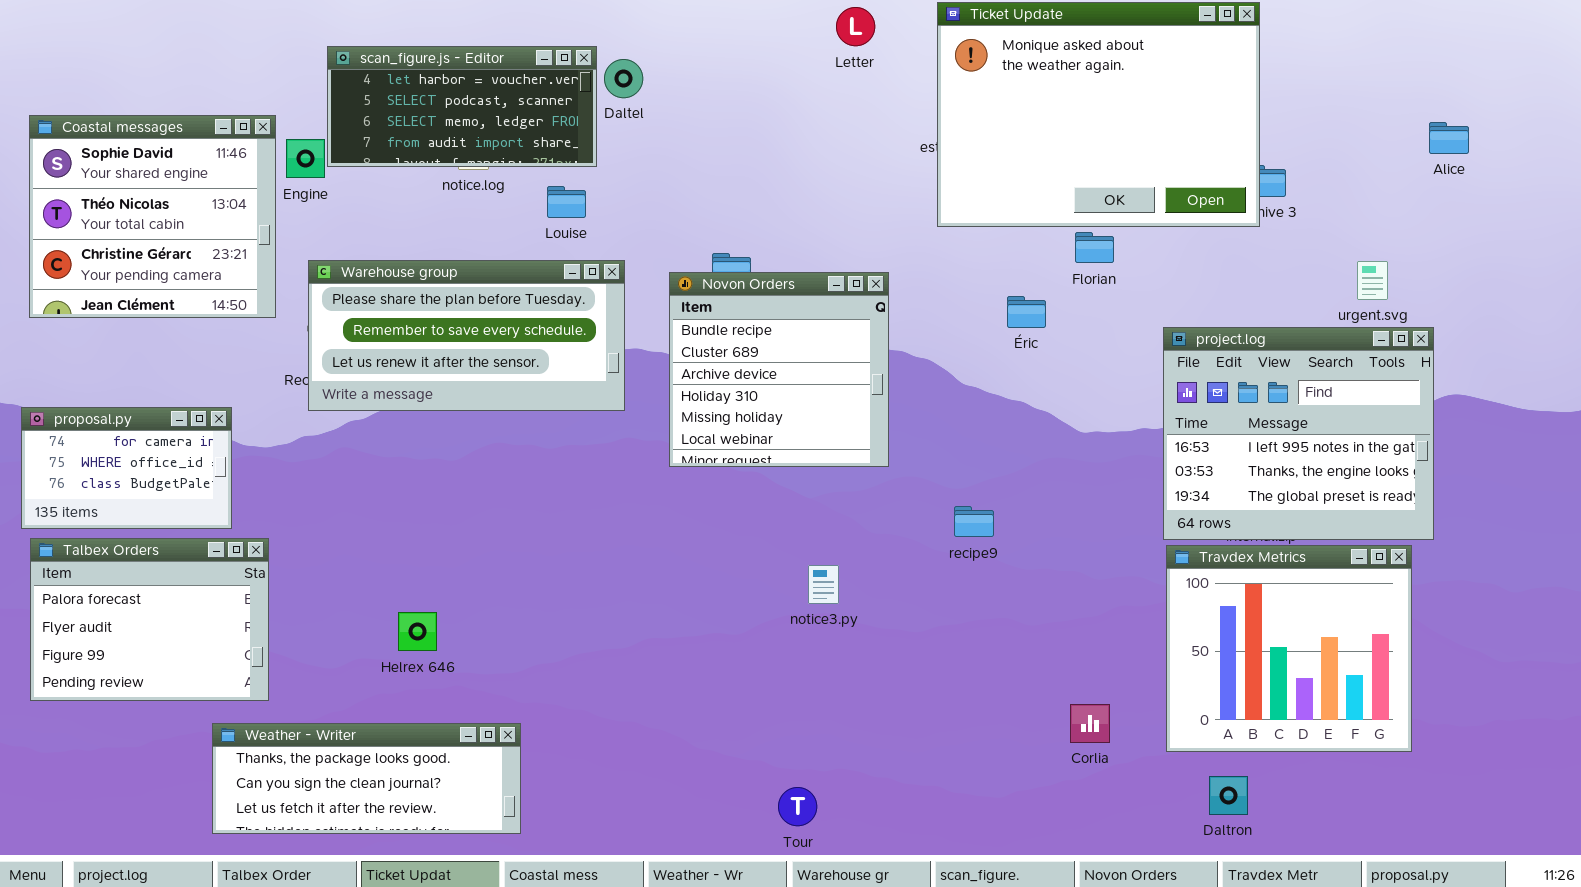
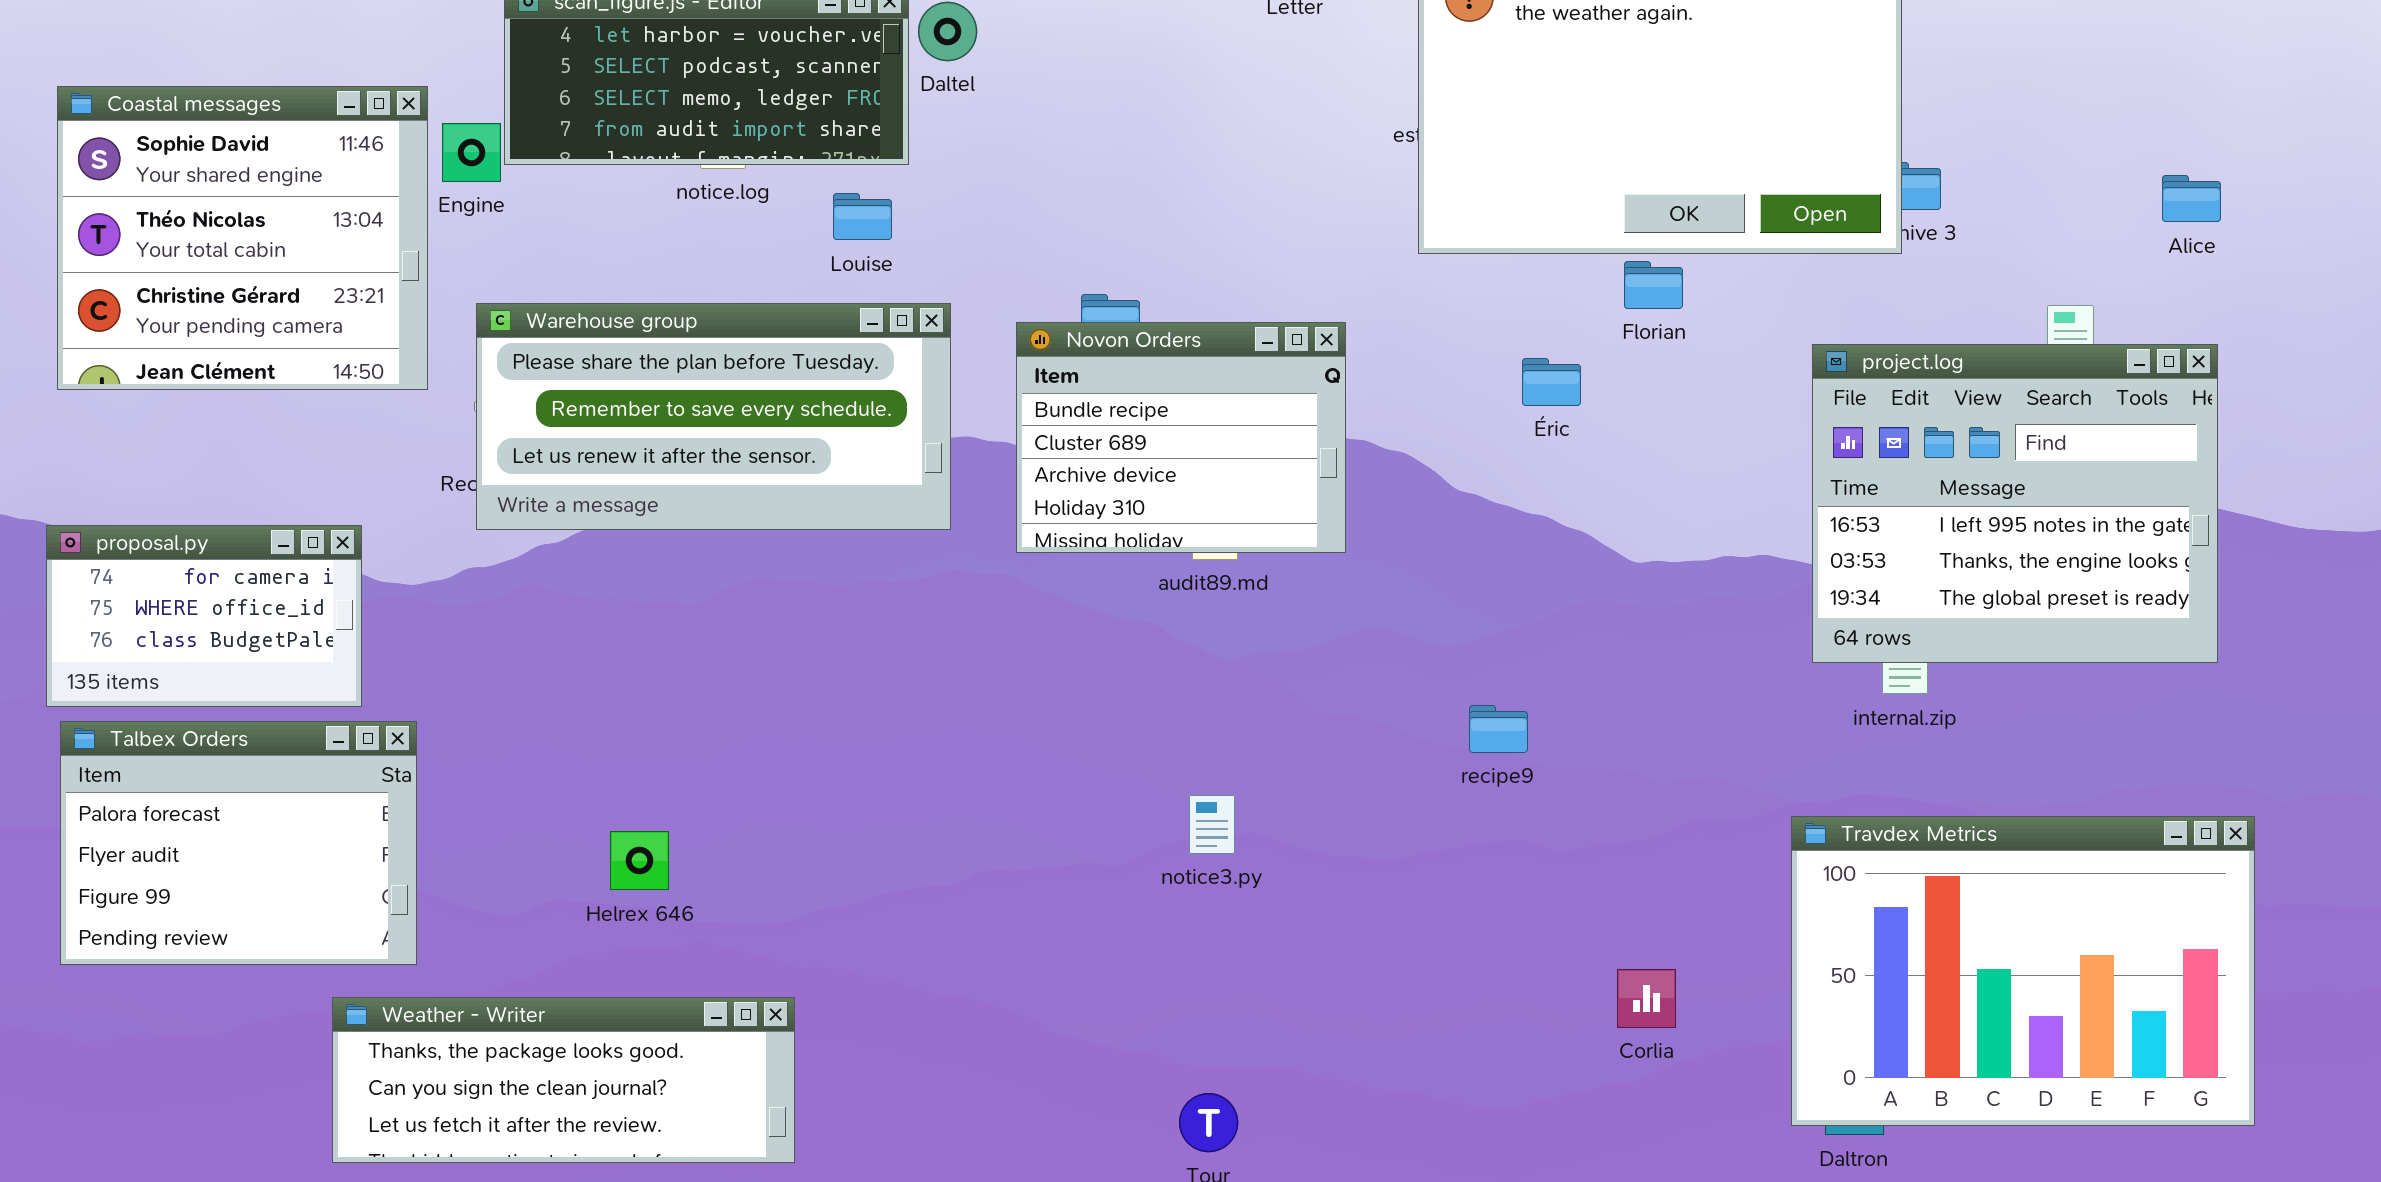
Alice: [1429,122,1469,154] -> [2162,175,2221,222], moved
Novon Orders: [669,272,889,467] -> [1016,322,1346,553], resized
project.log: [1163,327,1434,540] -> [1812,344,2218,663], moved
recipe9: [954,506,994,537] -> [1469,705,1528,753], moved
Travdex Metrics: [1166,545,1412,752] -> [1791,816,2255,1126], moved, resized
notice3.py: [808,565,839,604] -> [1189,795,1235,854], moved

